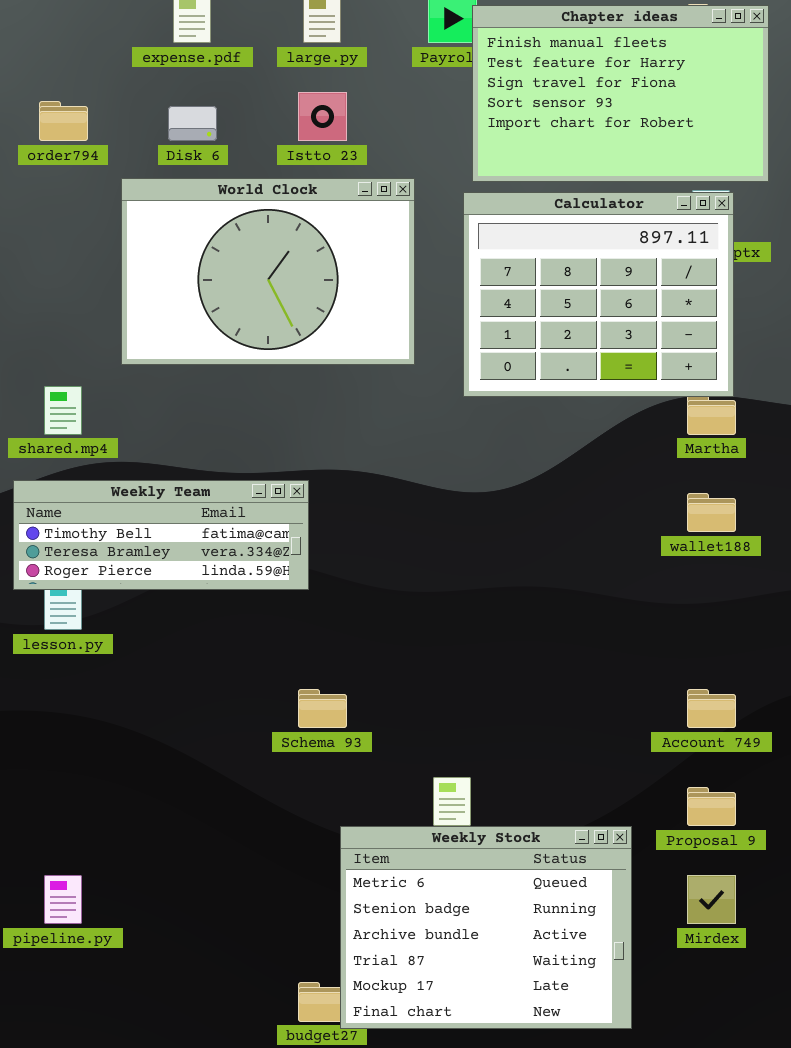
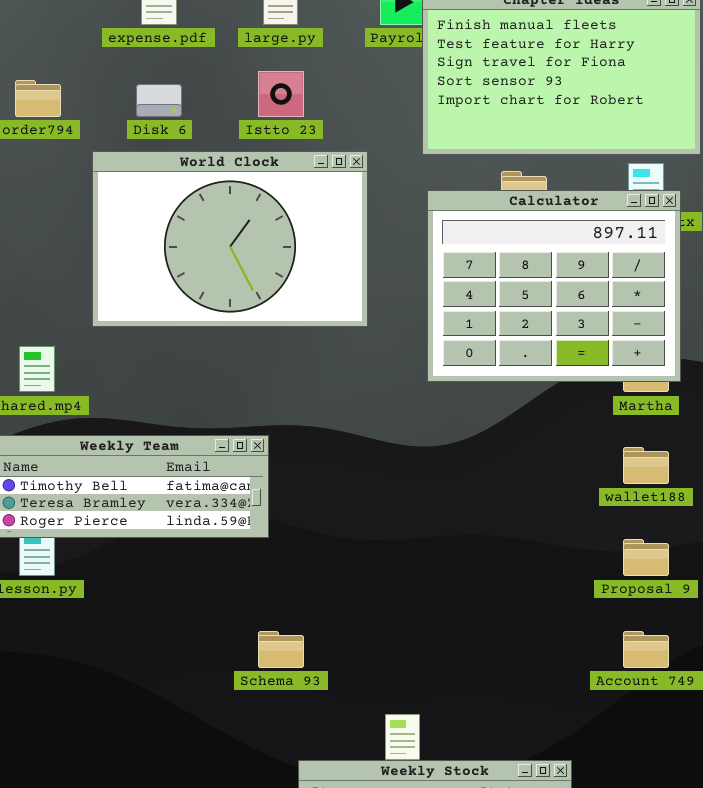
Calculator: [463,192,734,397] -> [427,190,681,382], moved
Proposal 9: [687,787,736,826] -> [623,539,669,576], moved

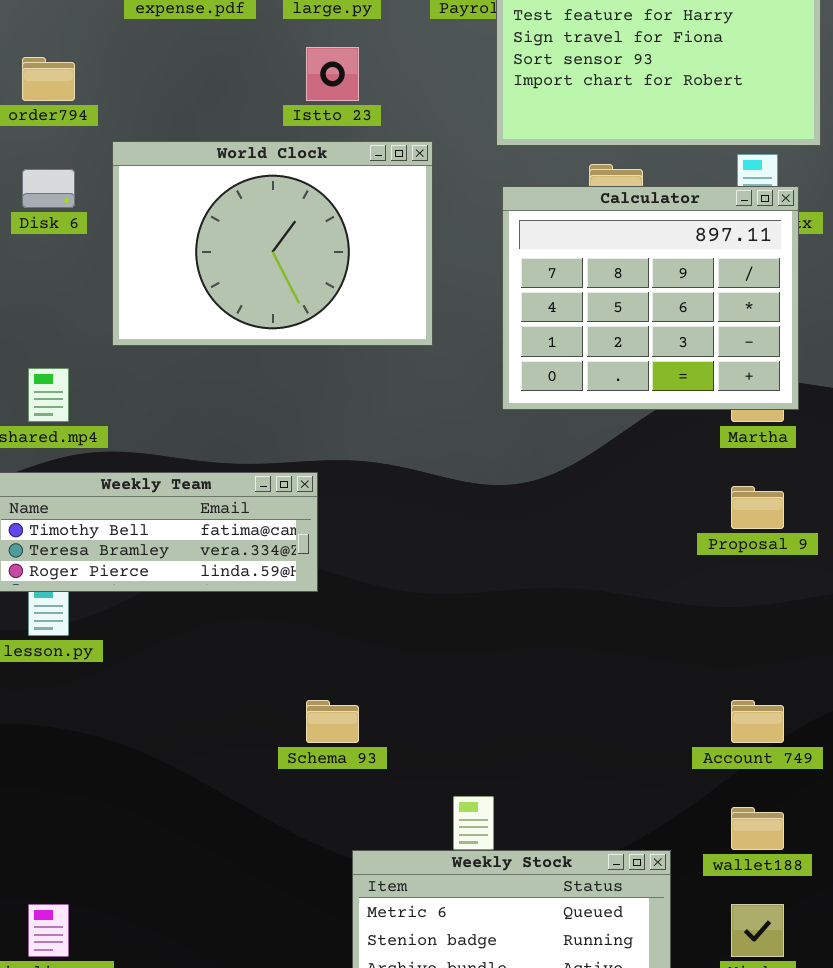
Disk 6: [136,84,182,117] -> [22,169,75,208], moved
wallet188: [623,447,669,484] -> [731,807,784,850], moved
Proposal 9: [623,539,669,576] -> [731,486,784,529], moved

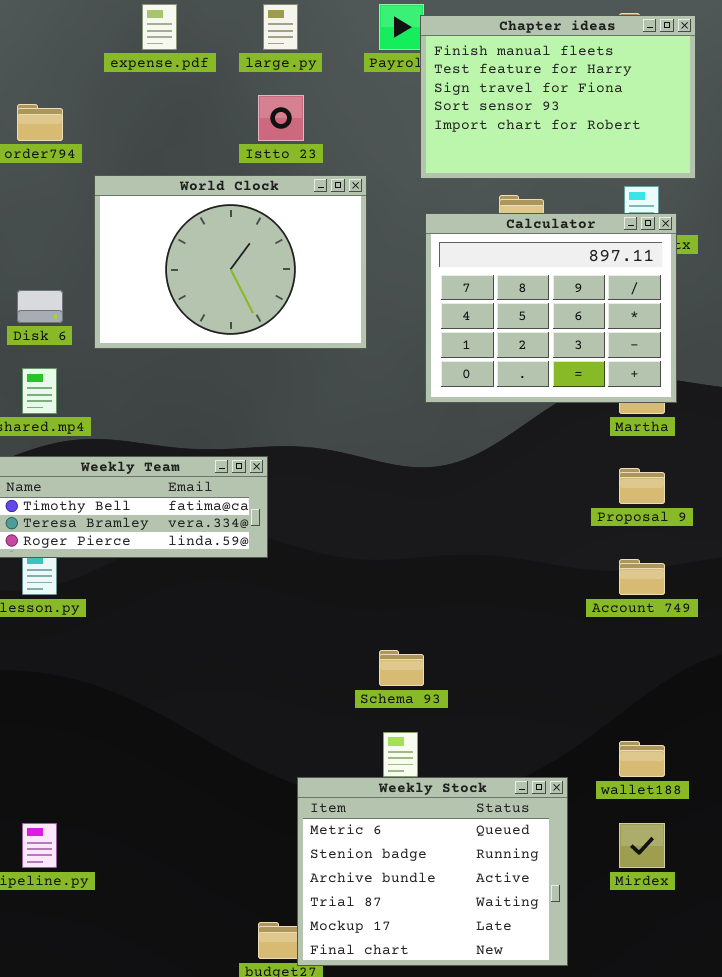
Disk 6: [22,169,75,208] -> [17,290,63,323], moved
Schema 93: [306,700,359,743] -> [379,650,424,686], moved
Account 749: [731,700,784,743] -> [619,559,665,595], moved

